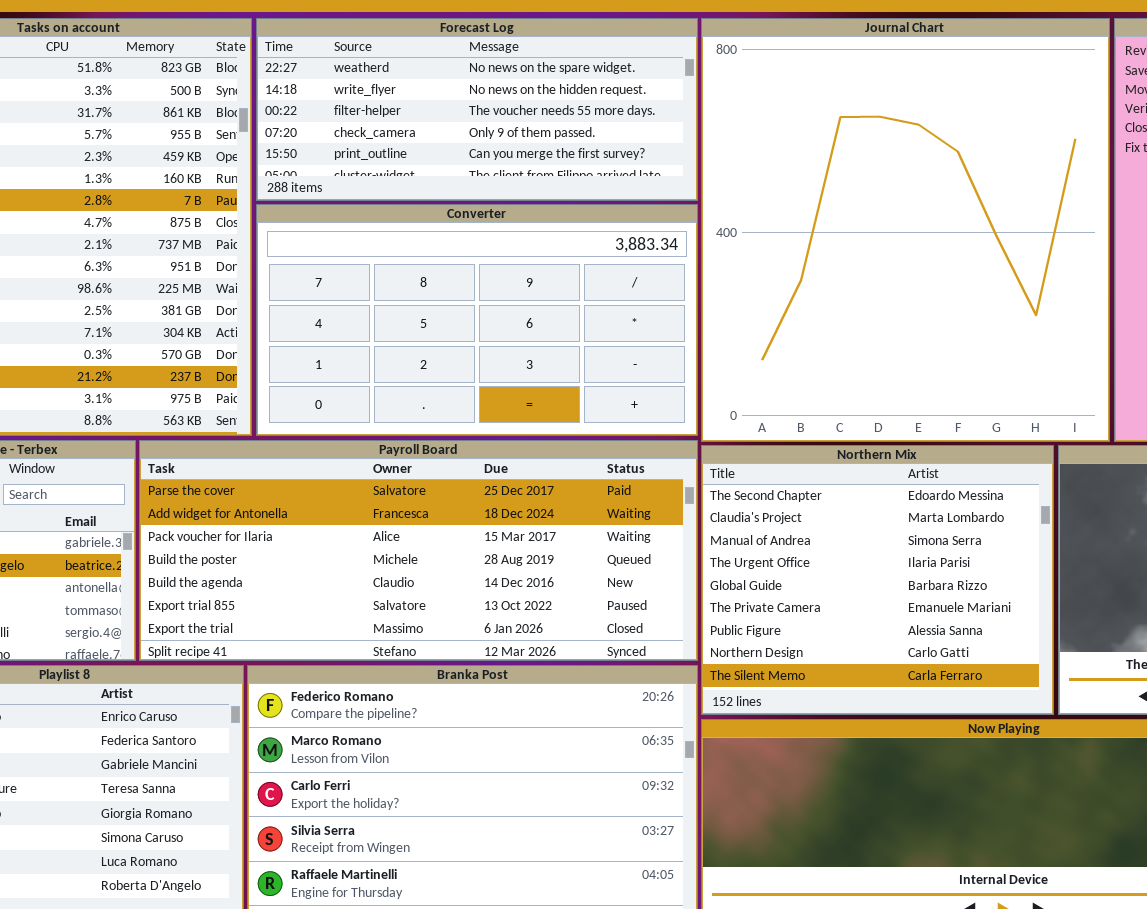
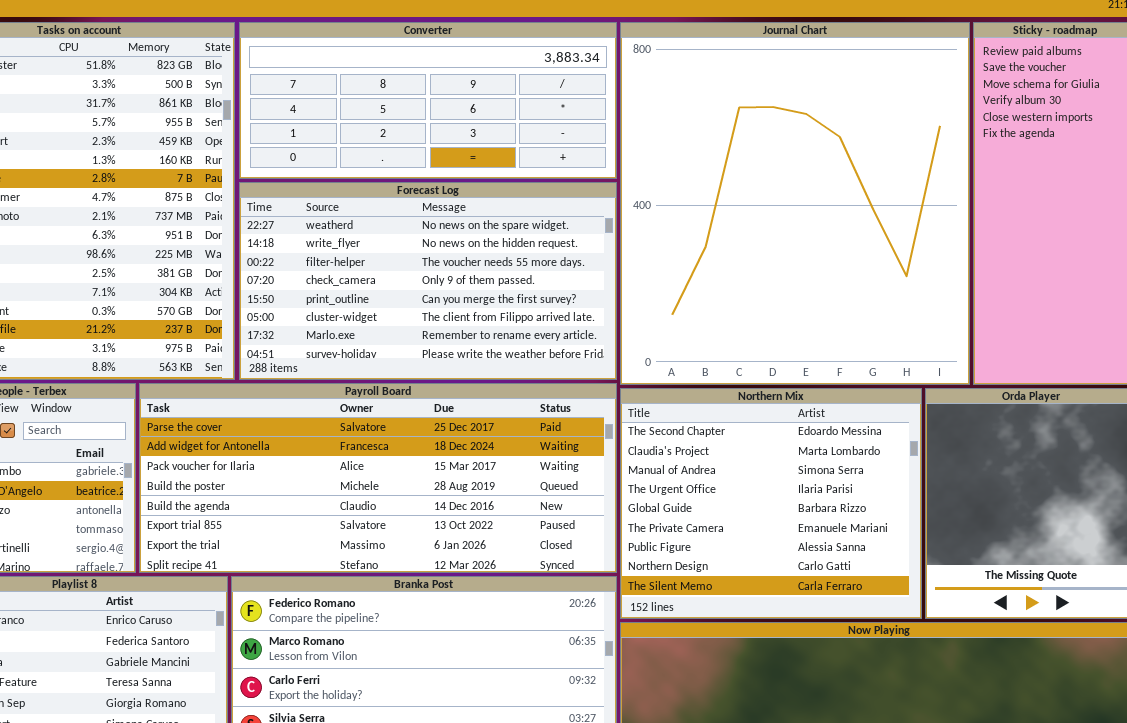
Forecast Log: [256,18,698,201] -> [239,182,617,380], moved, resized
Converter: [256,204,698,436] -> [239,22,617,179], moved, resized

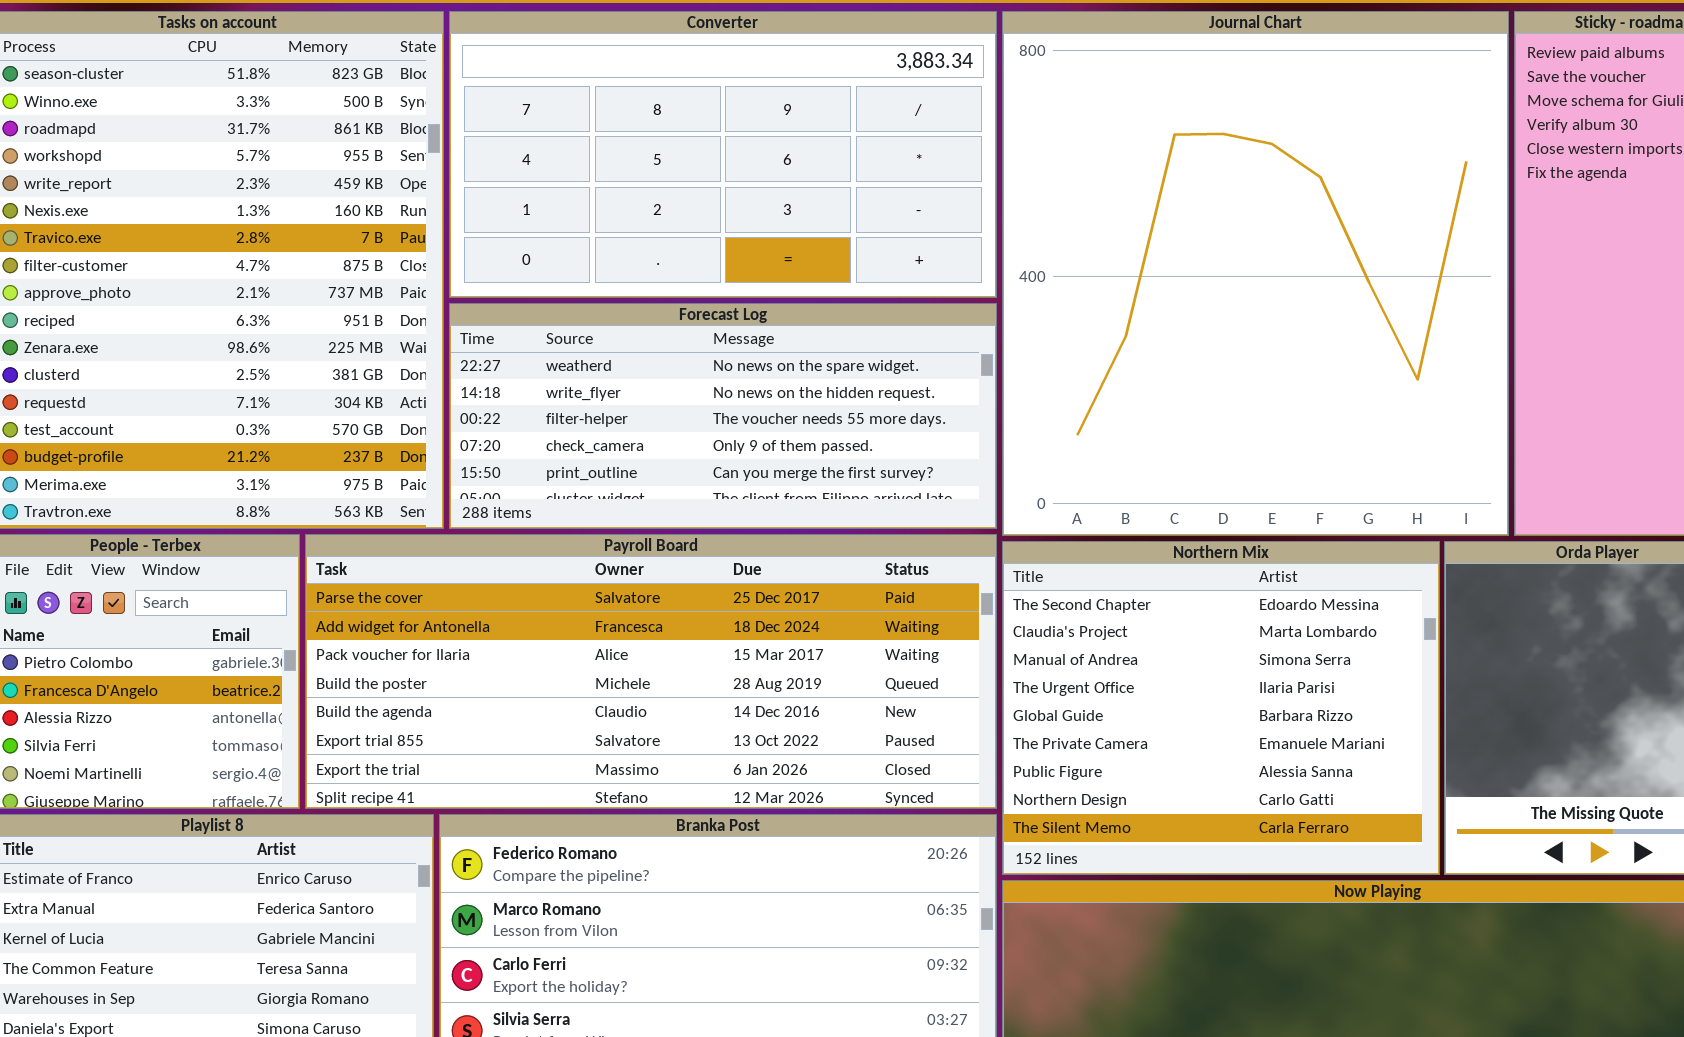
Converter: [239,22,617,179] -> [449,11,997,298], resized
Forecast Log: [239,182,617,380] -> [449,303,997,529], resized

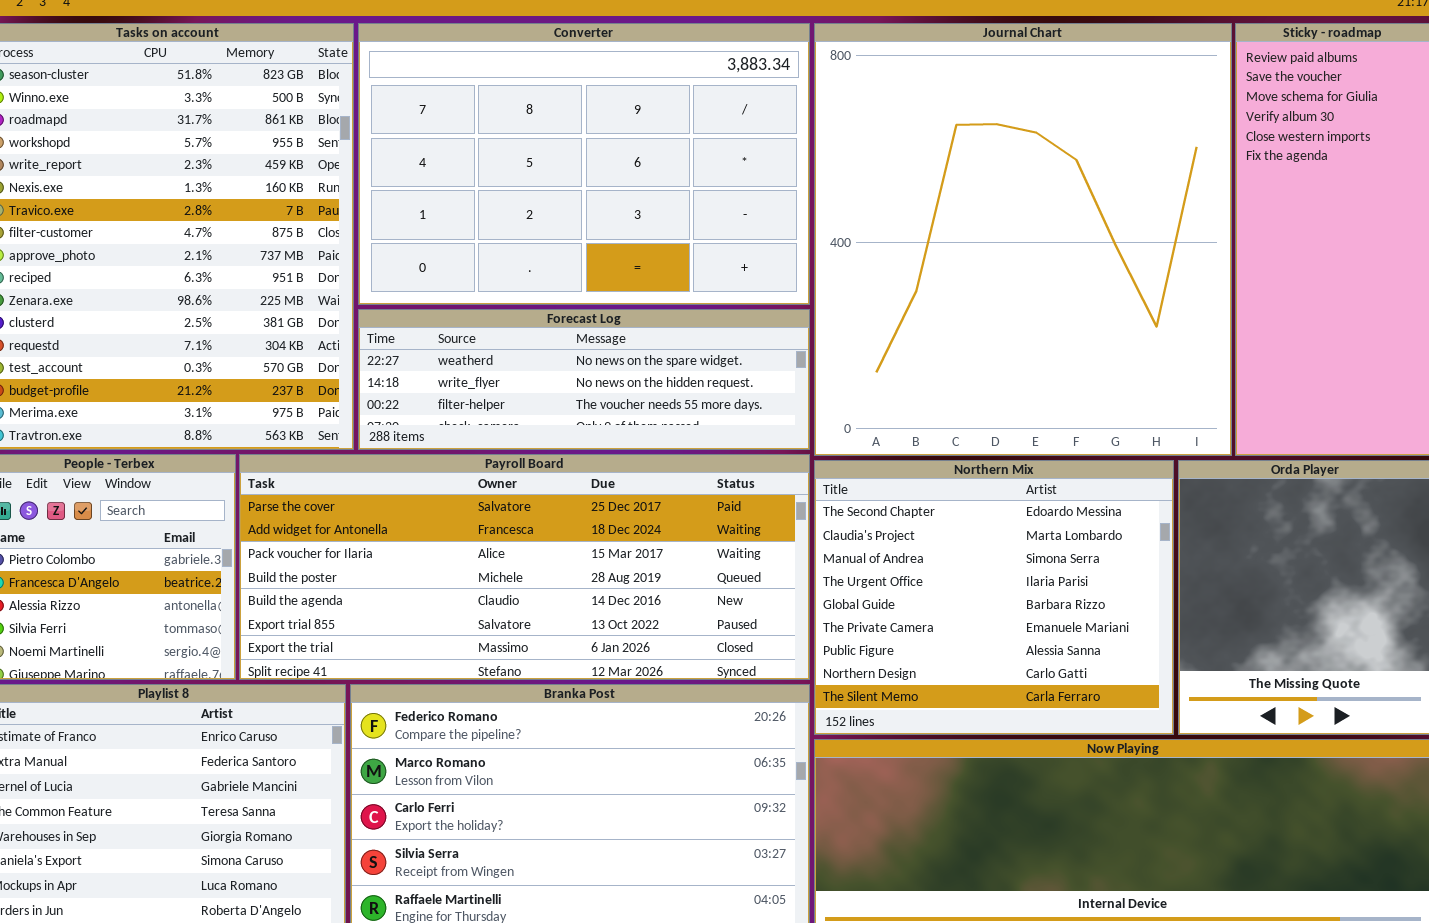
Converter: [449,11,997,298] -> [358,23,810,305], resized
Forecast Log: [449,303,997,529] -> [358,309,810,450], resized

